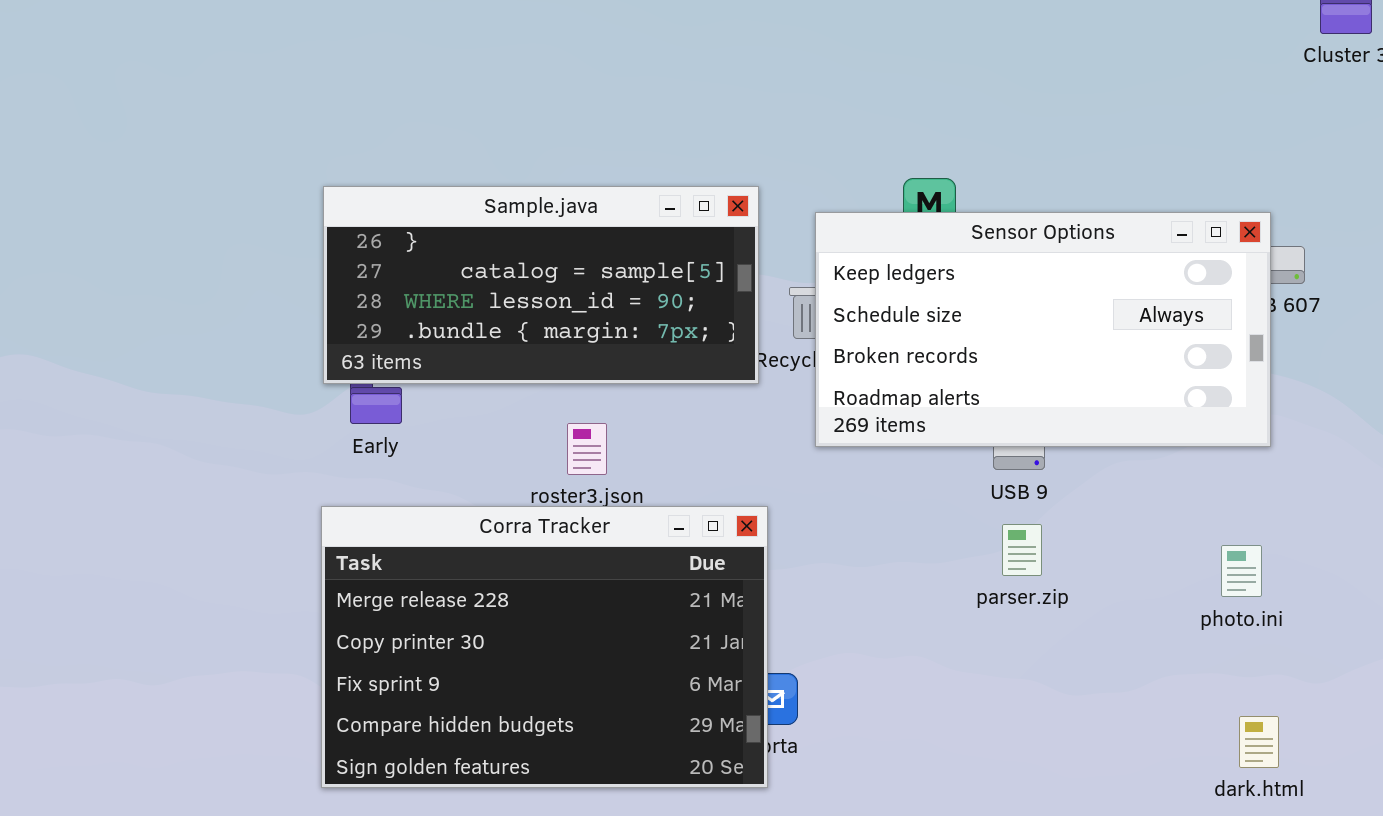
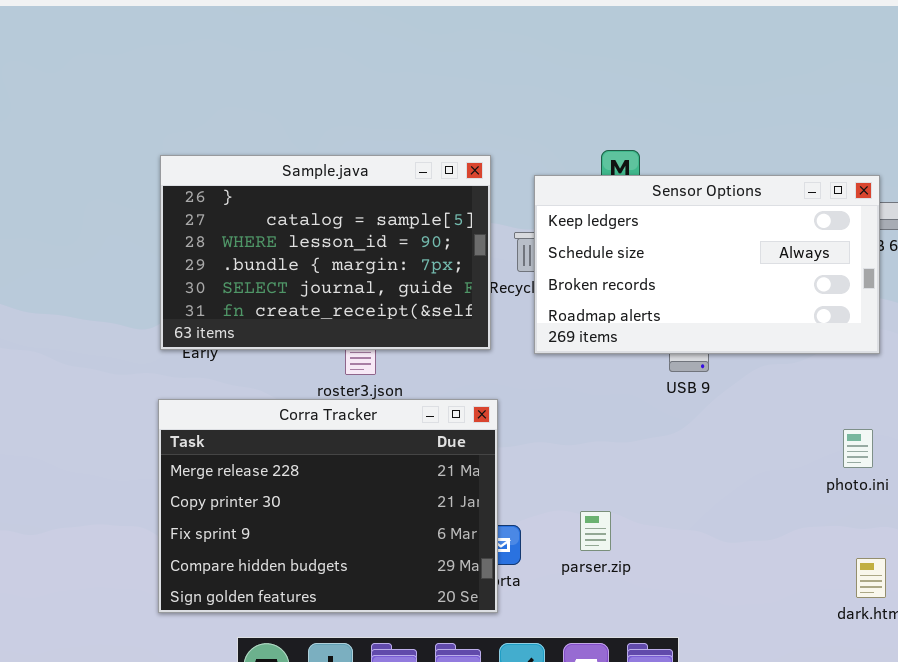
Sample.java: [323,186,759,384] -> [160,155,491,350], resized
parser.zip: [1002,524,1042,576] -> [580,511,611,551], moved

